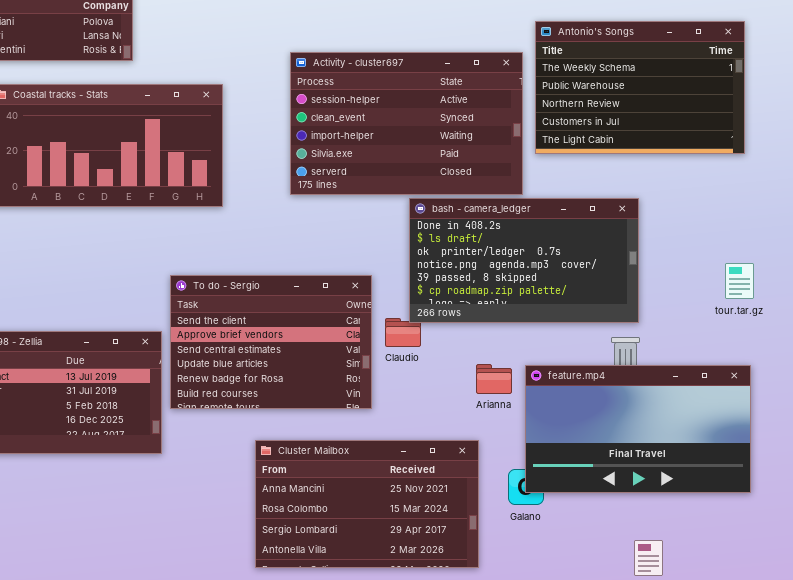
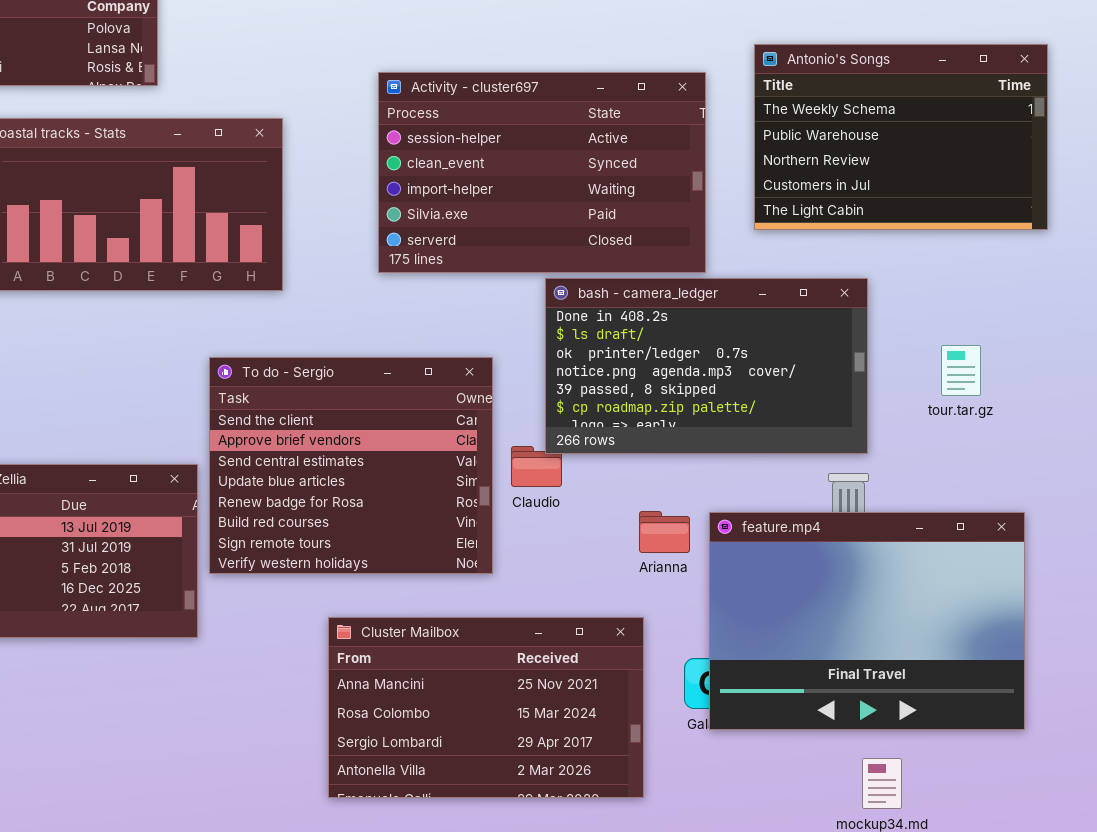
Antonio's Songs: [535,21,745,154] -> [754,44,1048,230], moved
tour.tar.gz: [725,263,754,299] -> [941,345,981,396], moved
To do - Sergio: [170,275,372,409] -> [209,357,493,574], resized
feature.mp4: [525,365,751,493] -> [709,512,1025,730], resized

